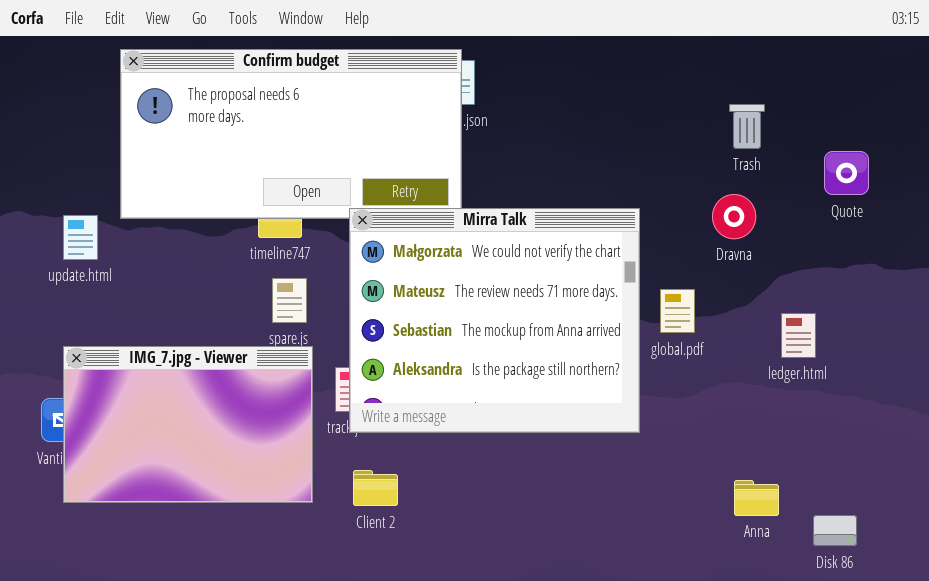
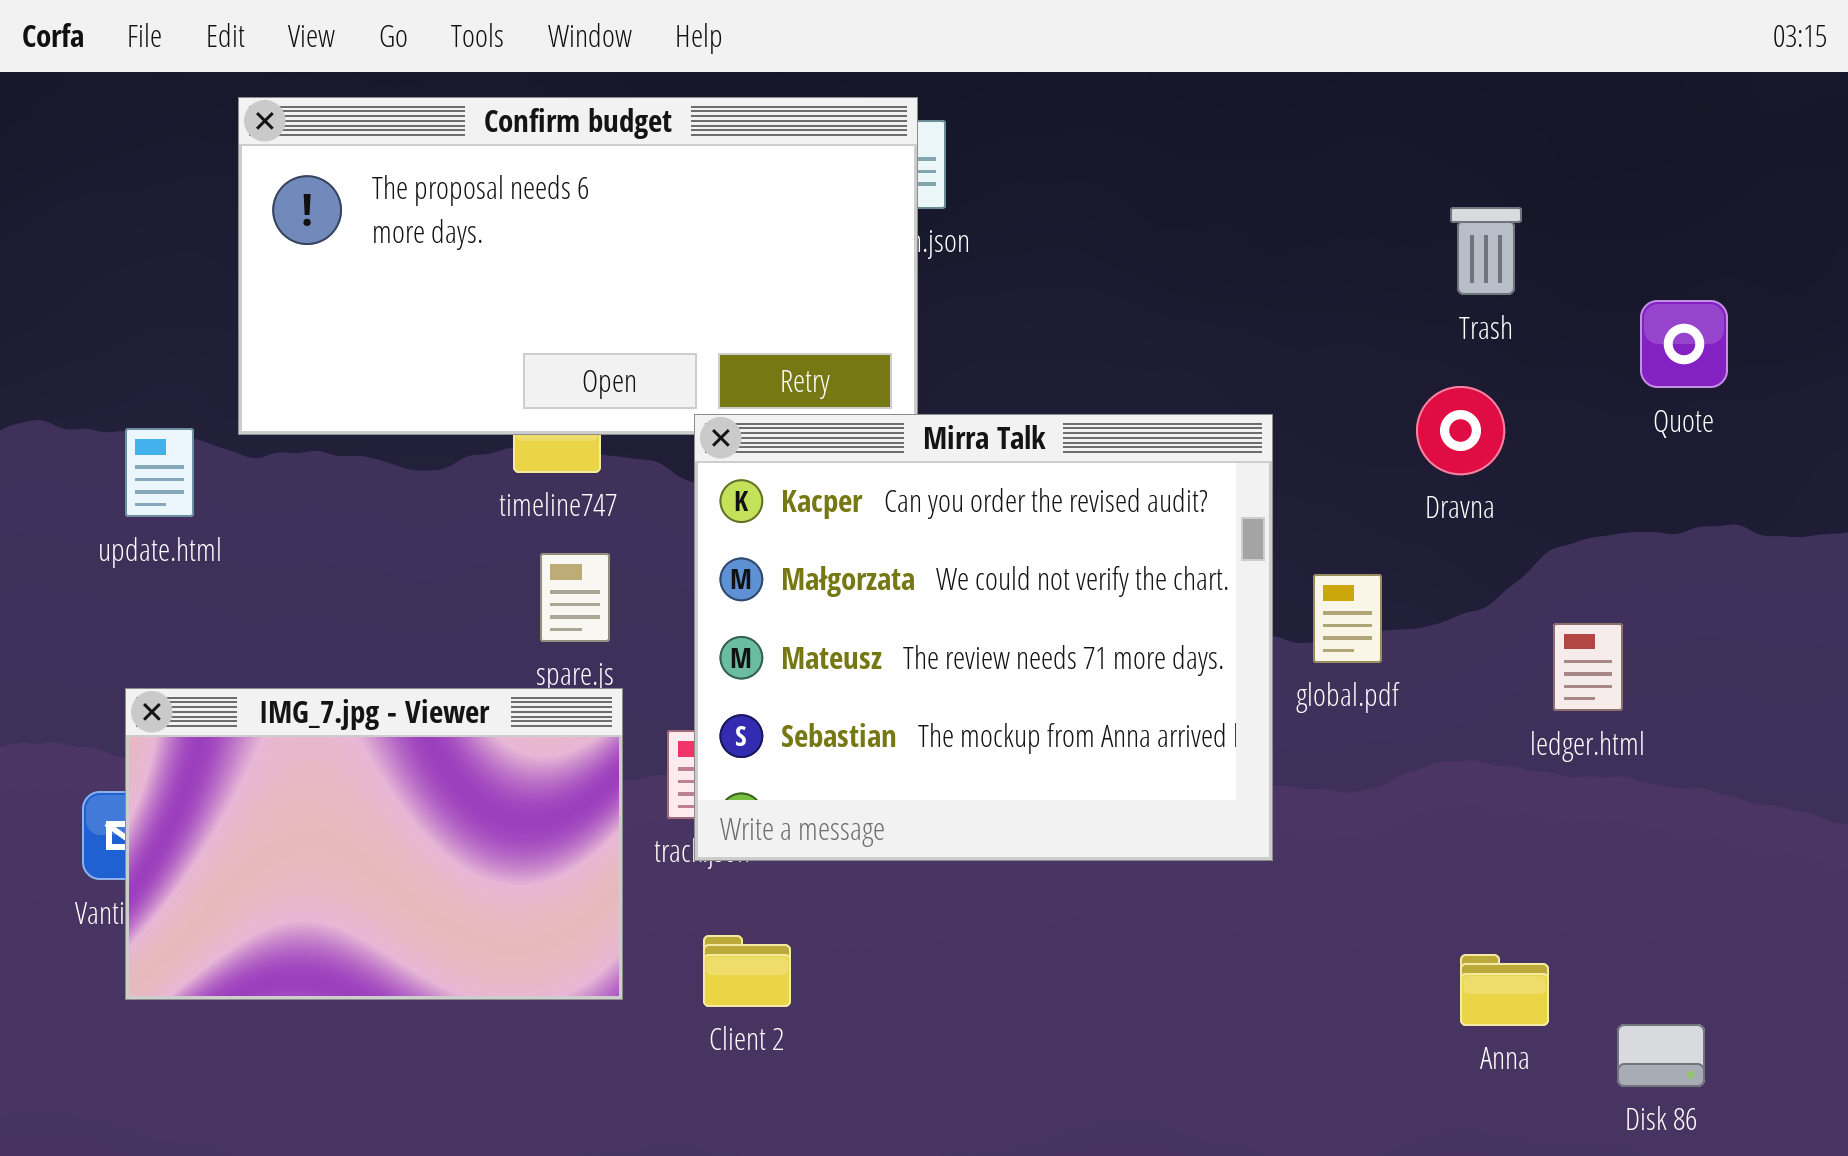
Mirra Talk: [349,208,640,433] -> [694,414,1273,861], scrolled up 1 row

